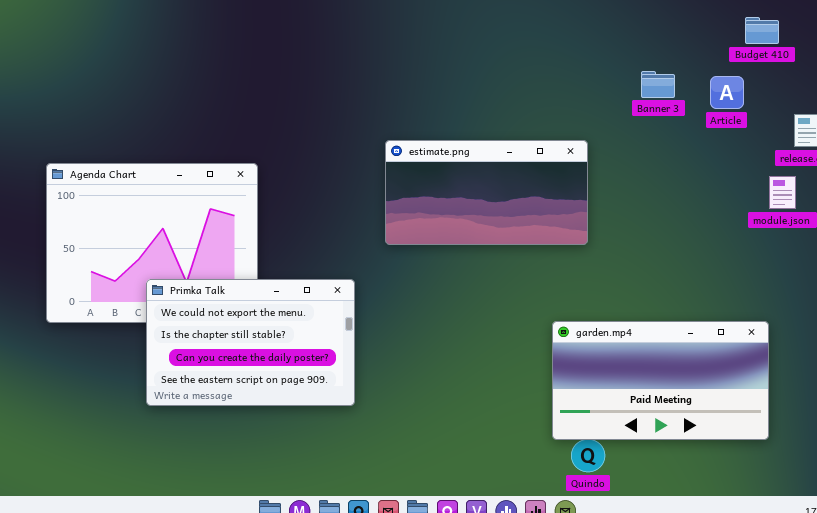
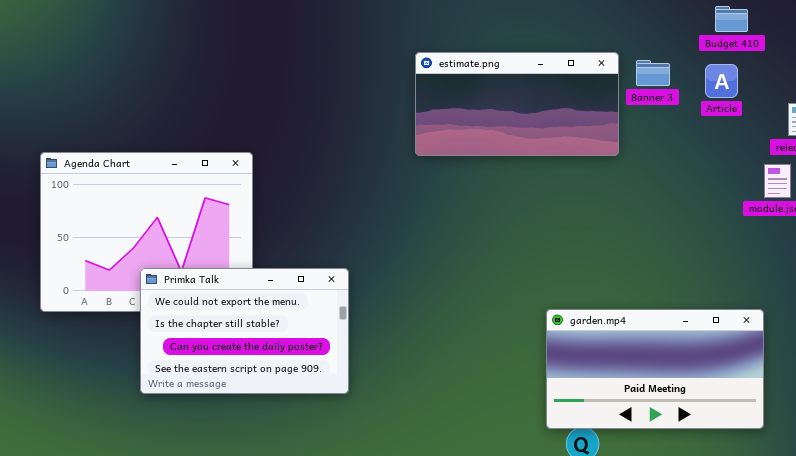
Budget 410: [745,17,779,44] -> [715,6,748,32], moved
estimate.png: [385,140,588,245] -> [415,52,619,156], moved

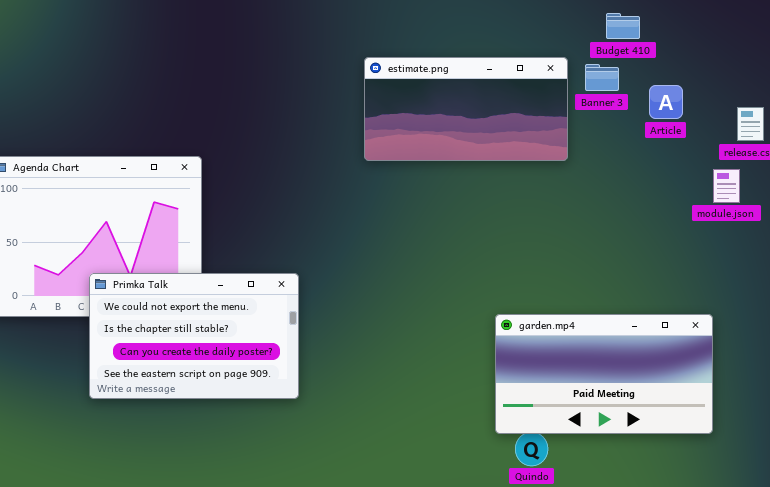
Budget 410: [715,6,748,32] -> [606,13,640,39], moved
Article: [705,64,738,98] -> [649,85,683,119], moved

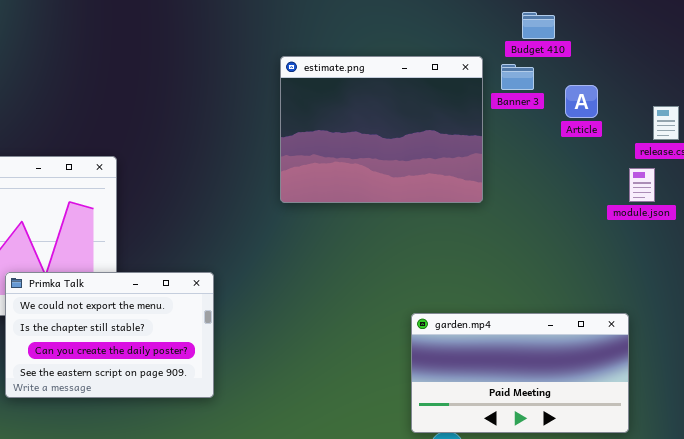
estimate.png: [364,57,568,161] -> [280,56,483,203], resized

